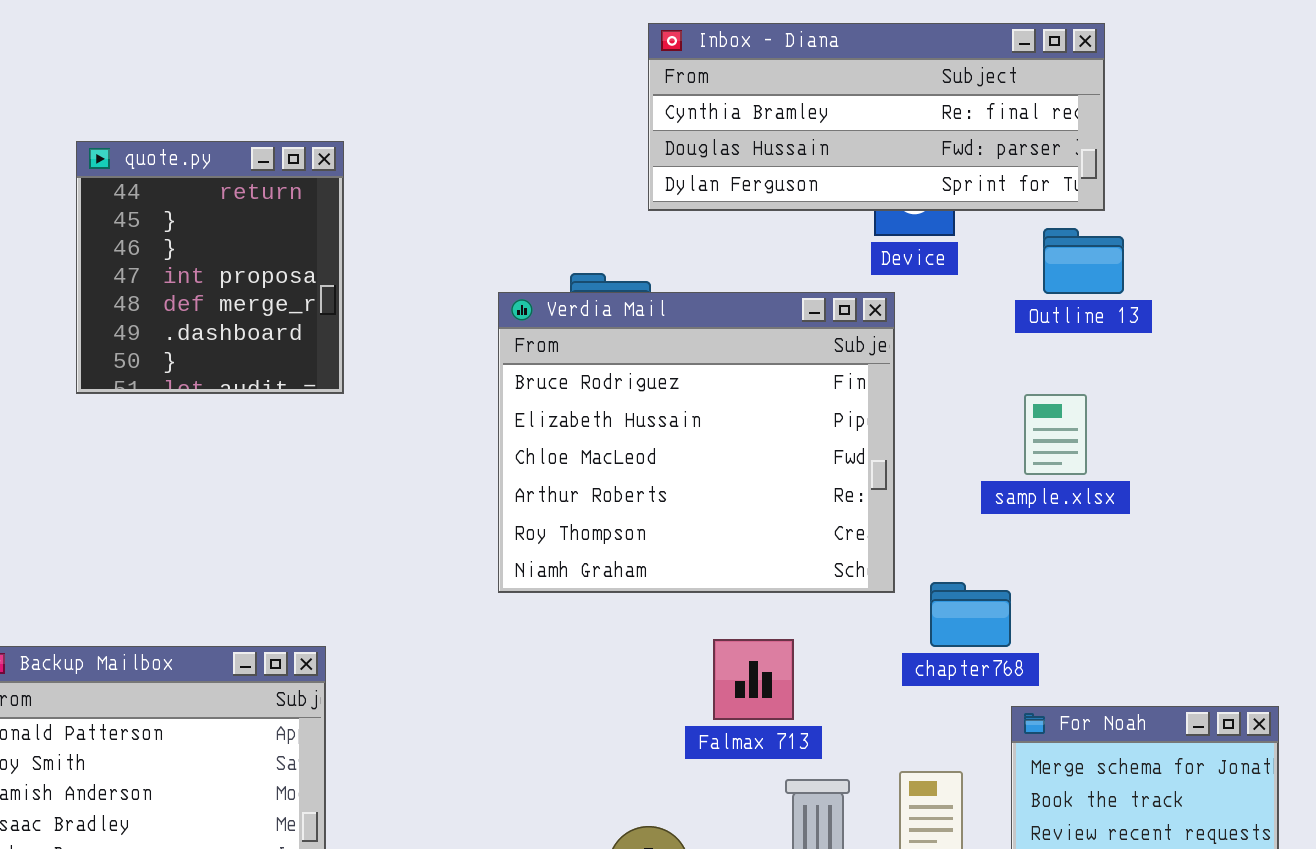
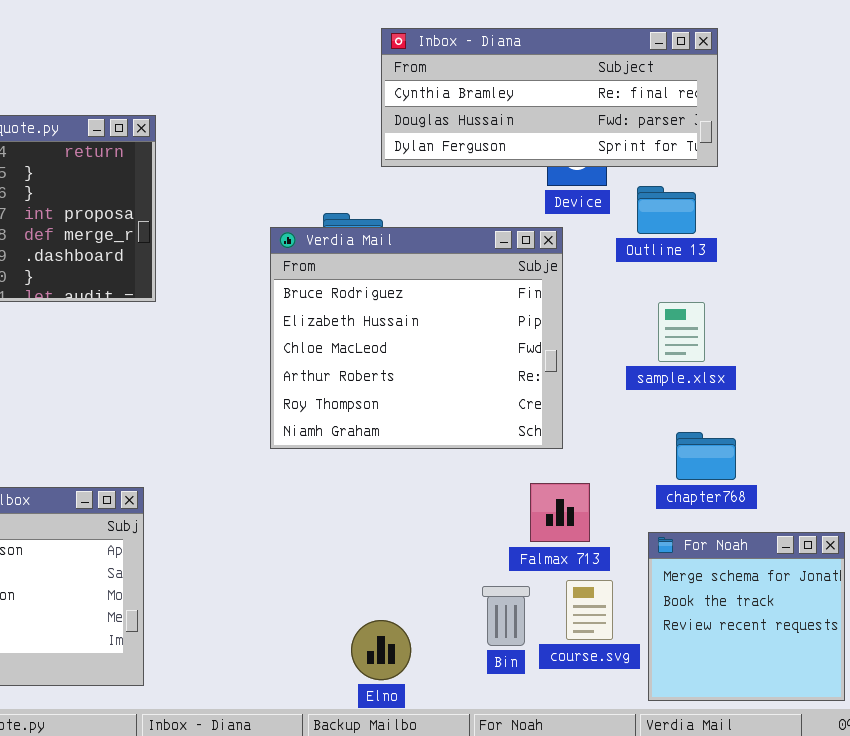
Outline 13: [1043,228,1124,294] -> [637,186,696,234], moved
chapter768: [930,582,1011,647] -> [676,432,736,480], moved
Falmax 713: [713,639,794,720] -> [530,483,590,542], moved

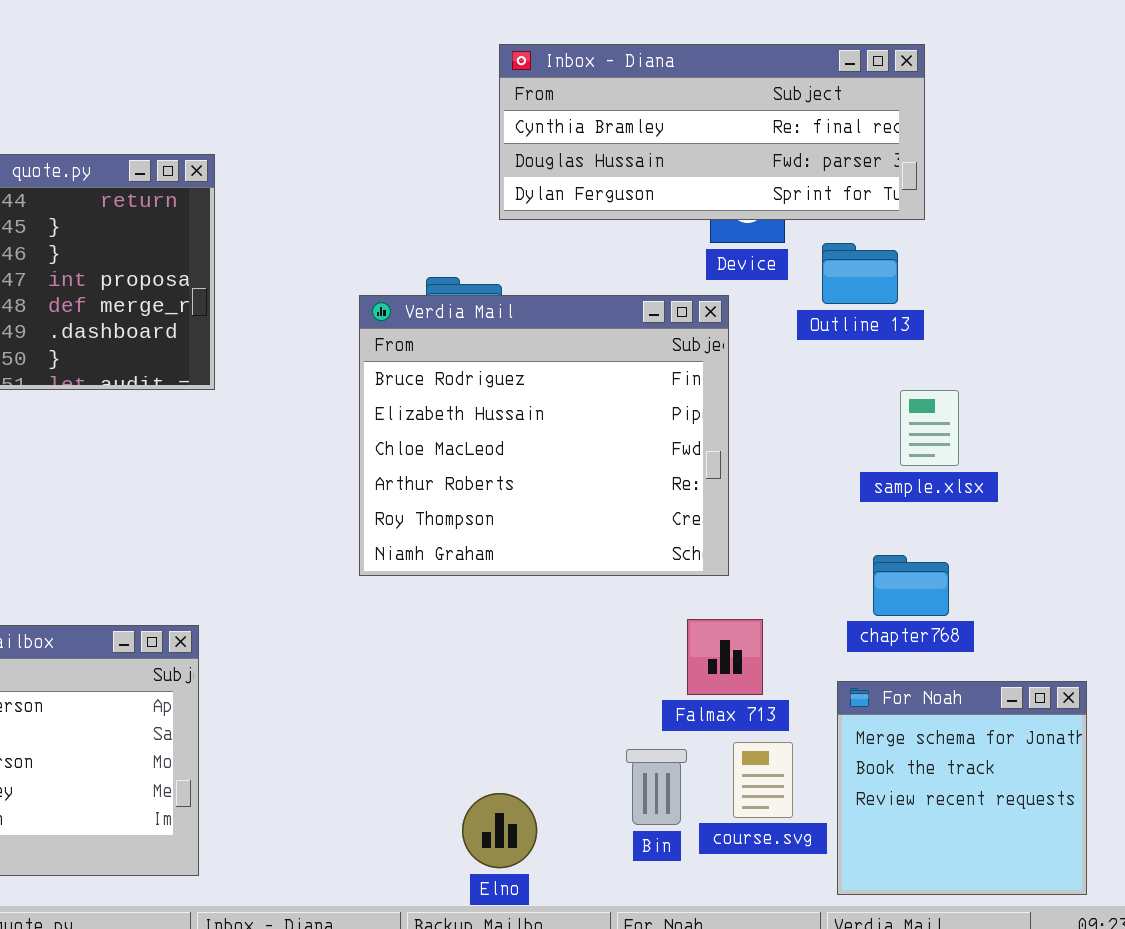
sample.xlsx: [658,302,705,362] -> [900,390,959,466], moved

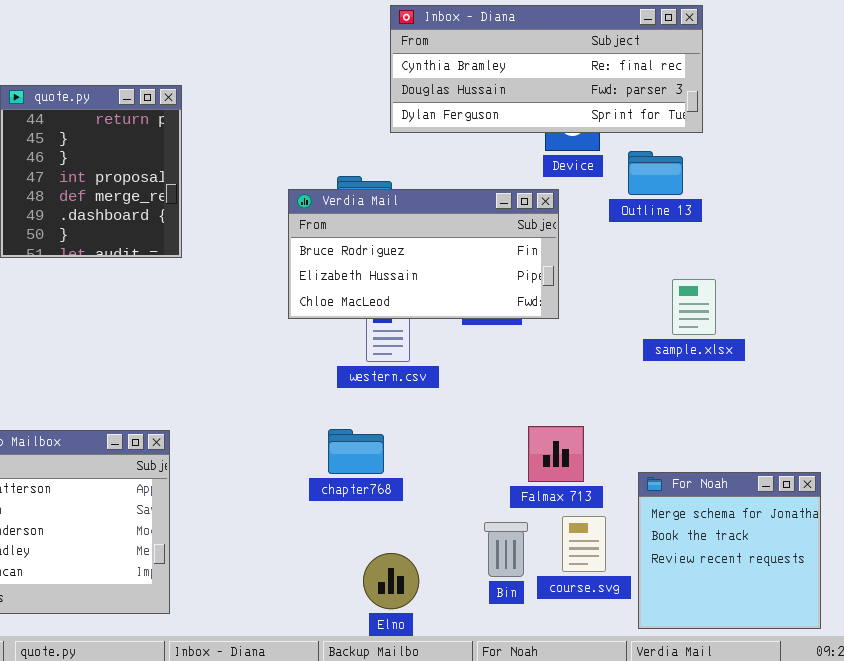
Verdia Mail: [359,295,729,576] -> [288,189,559,319], resized
sample.xlsx: [900,390,959,466] -> [672,279,716,335], moved
chapter768: [873,555,949,616] -> [328,429,384,474], moved

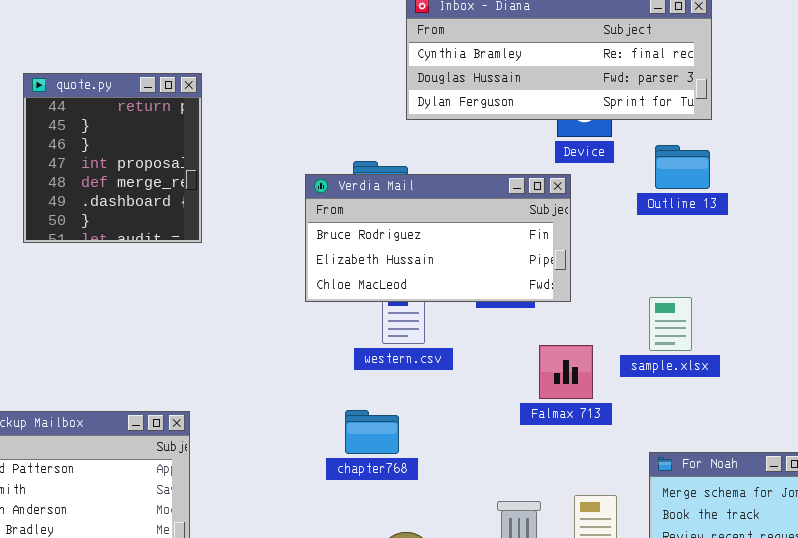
Outline 13: [628,151,683,195] -> [655,145,710,189], moved
sample.xlsx: [672,279,716,335] -> [649,297,692,351], moved
Falmax 713: [528,426,584,482] -> [539,345,593,399], moved

